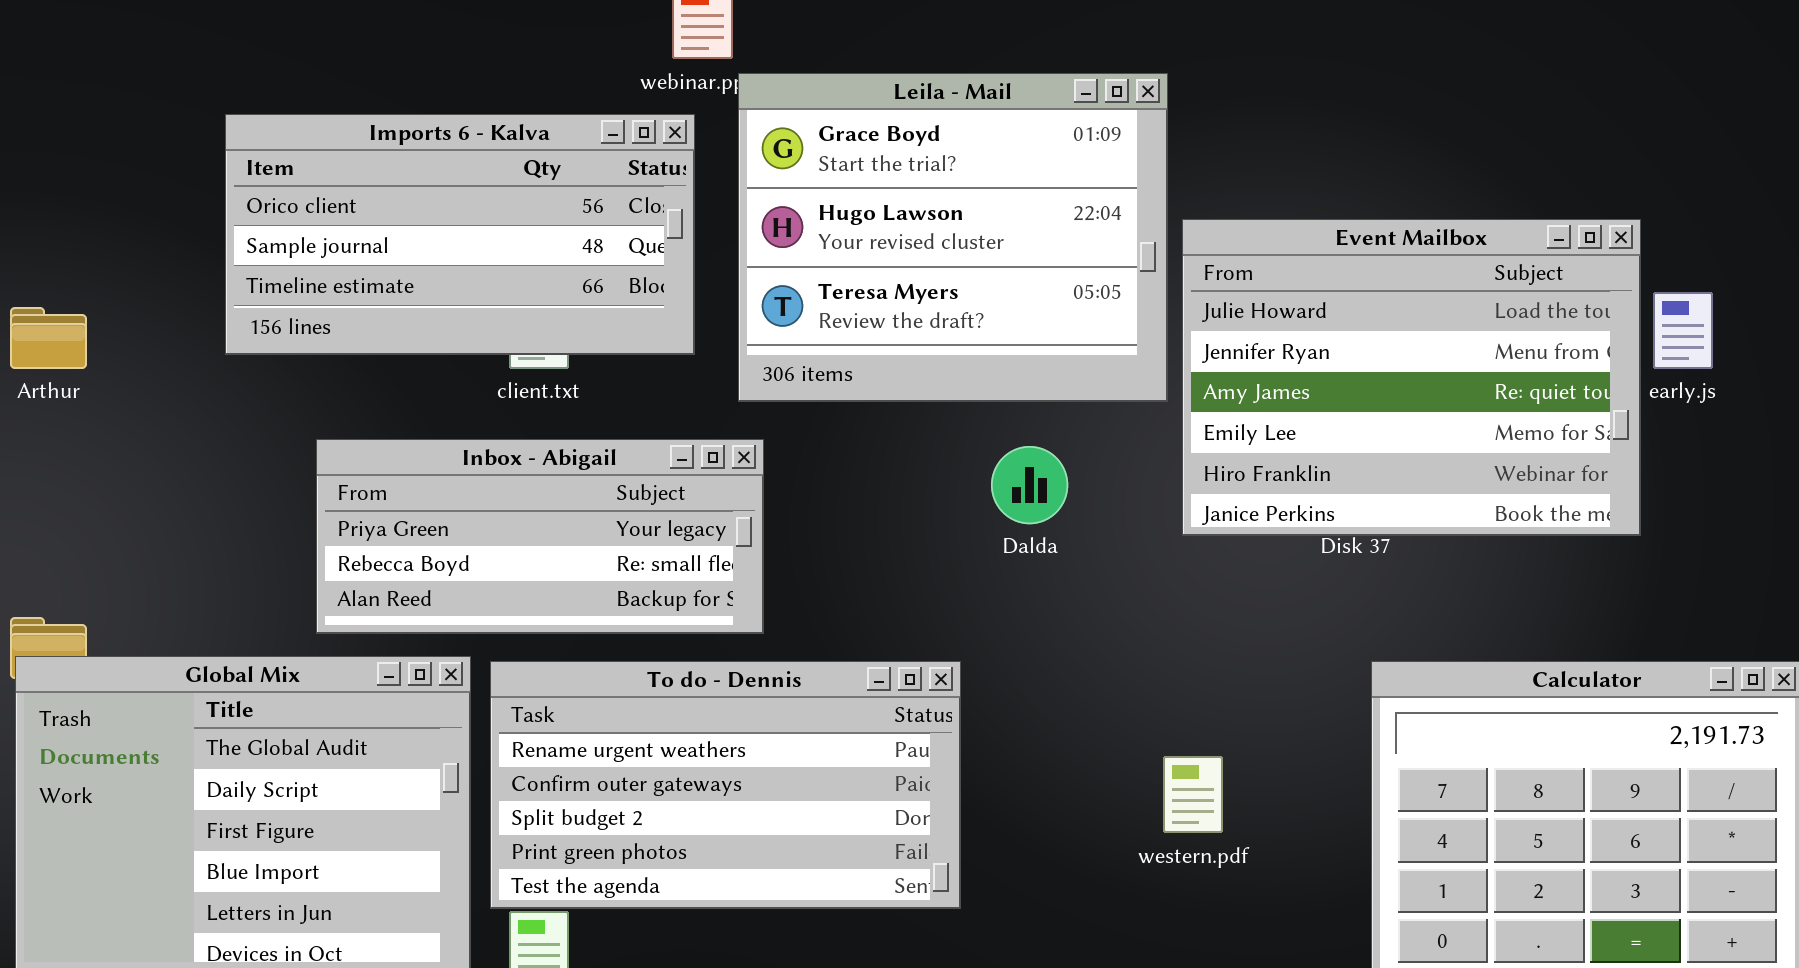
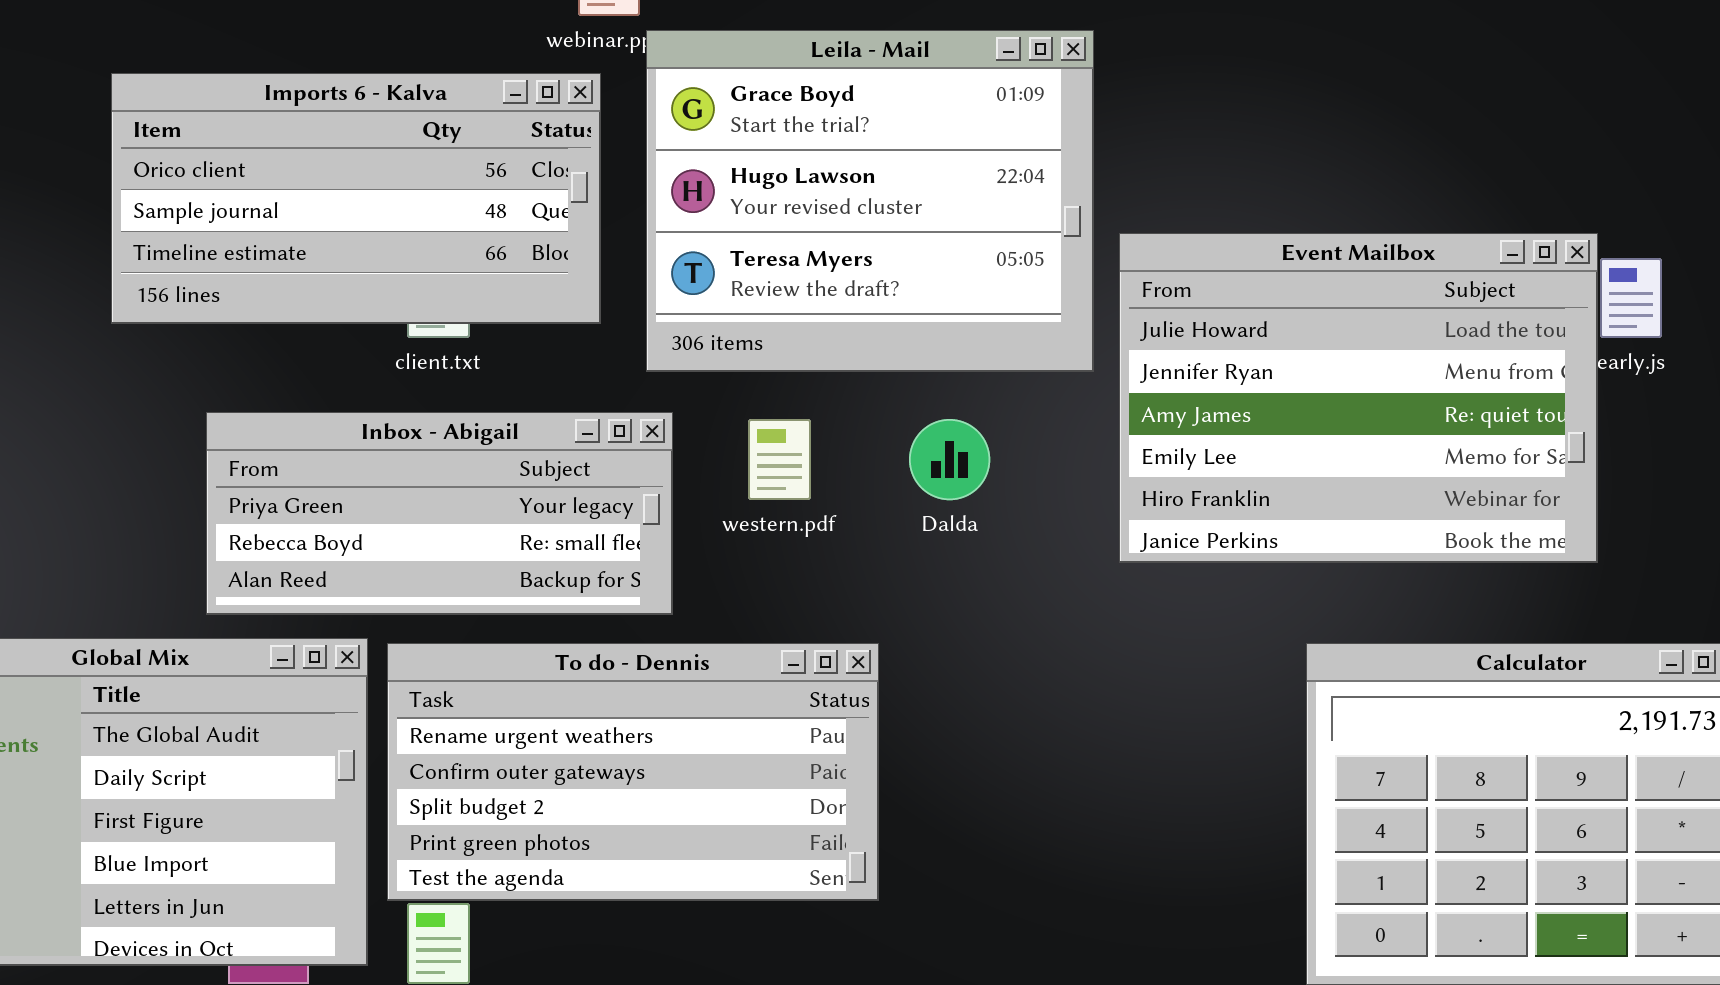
Event Mailbox: [1182,219,1641,536] -> [1119,233,1598,563], moved
western.pdf: [1163,756,1223,833] -> [748,419,811,500], moved

